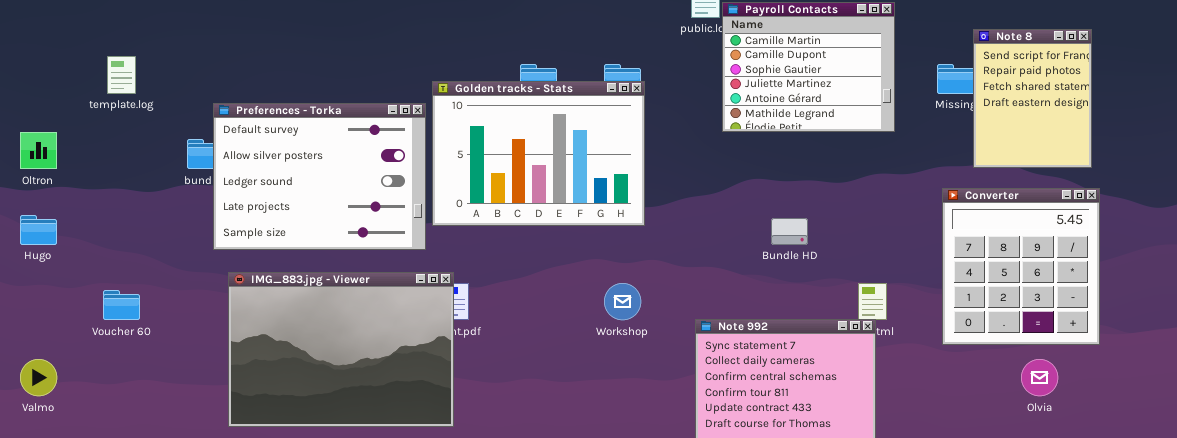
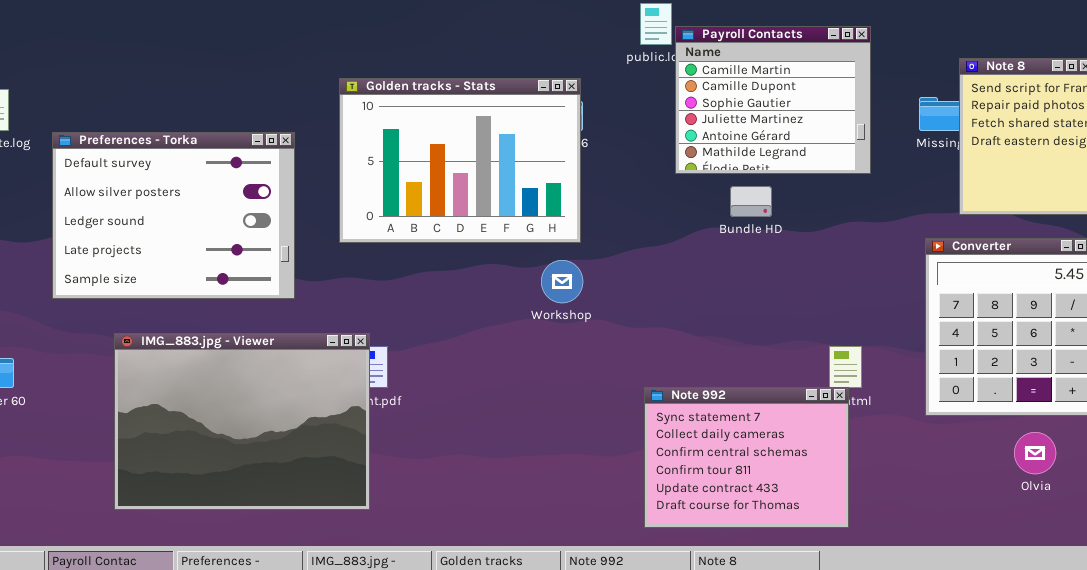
Golden tracks - Stats: [432,81,645,226] -> [339,78,581,243], moved
Preferences - Torka: [213,103,426,250] -> [52,132,295,299], moved
Bundle HD: [771,218,808,245] -> [730,186,772,217], moved
Workshop: [604,283,641,320] -> [541,260,583,303], moved

